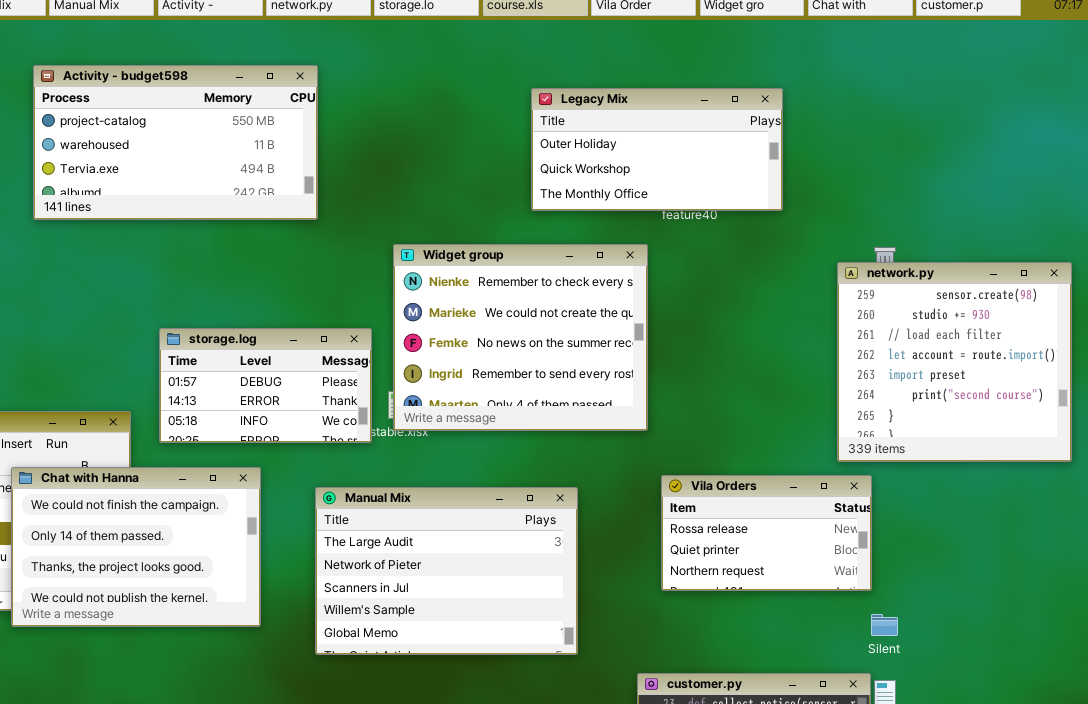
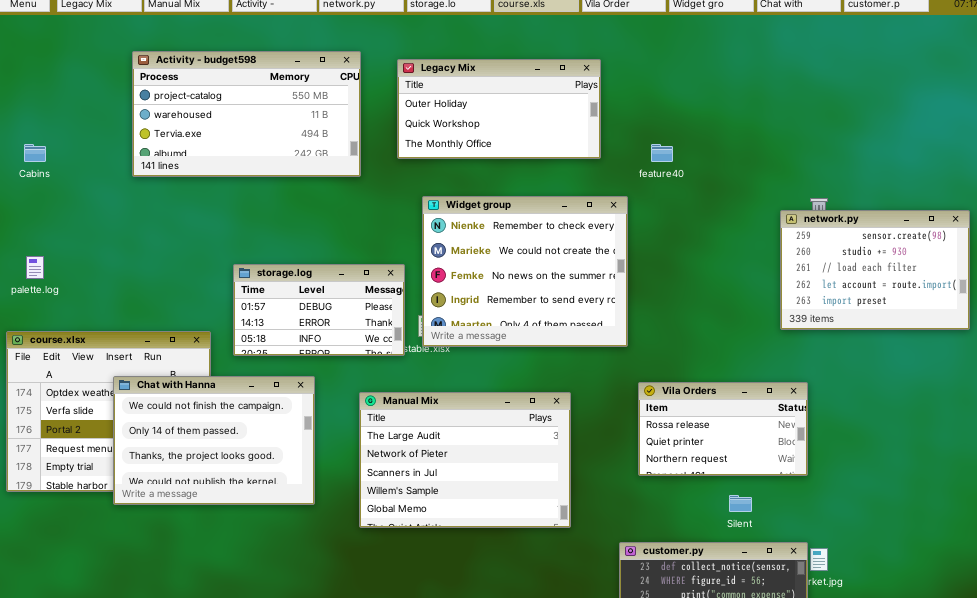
Legacy Mix: [531,88,783,211] -> [397,59,601,159], moved
network.py: [837,262,1072,462] -> [780,210,970,330], resized
Silent: [871,614,898,636] -> [729,495,752,512], moved

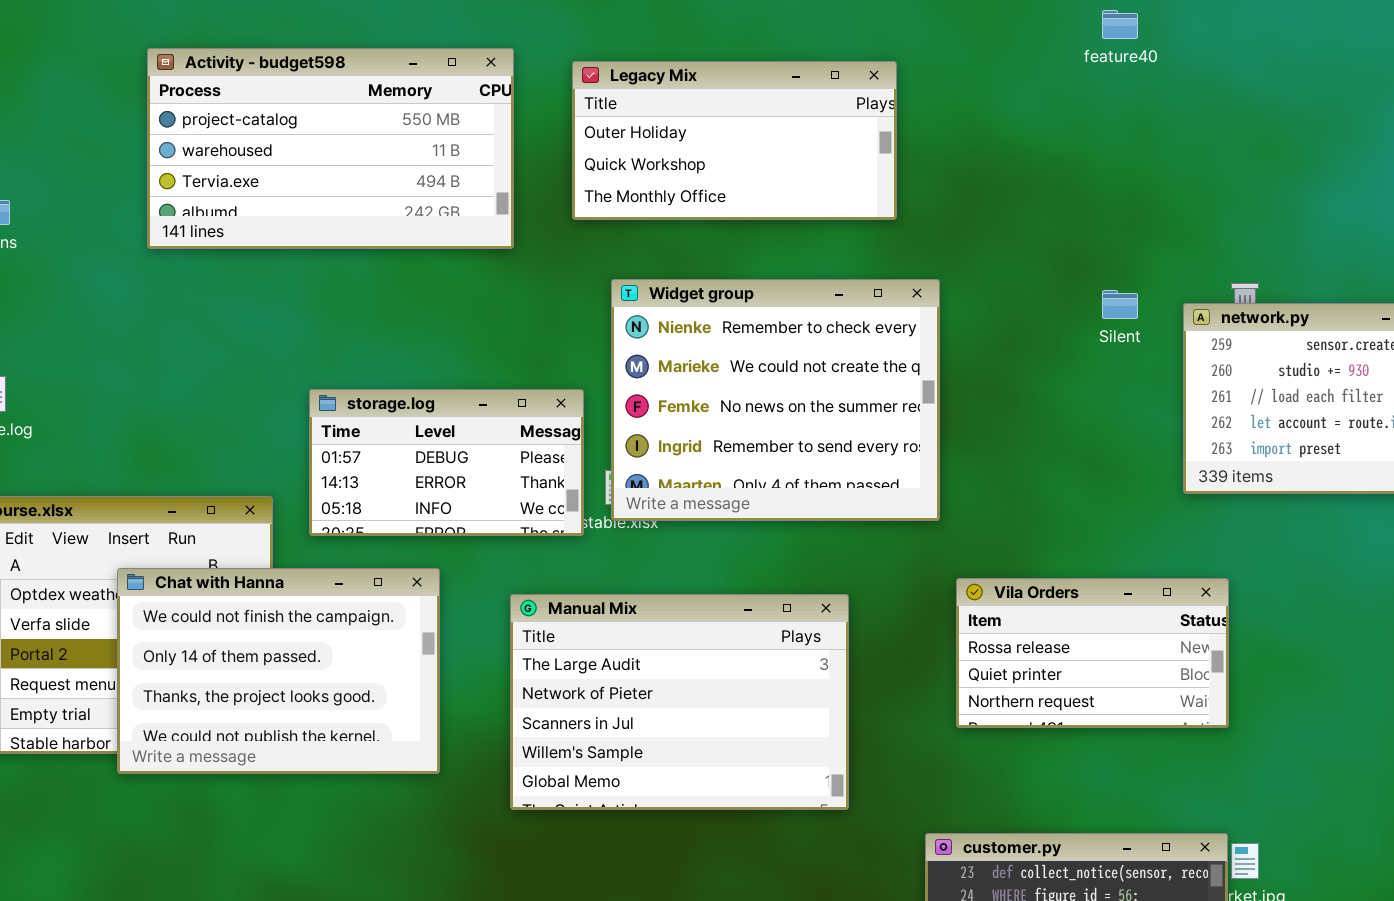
feature40: [651,144,673,162] -> [1102,10,1138,39], moved
Silent: [729,495,752,512] -> [1102,290,1138,319], moved

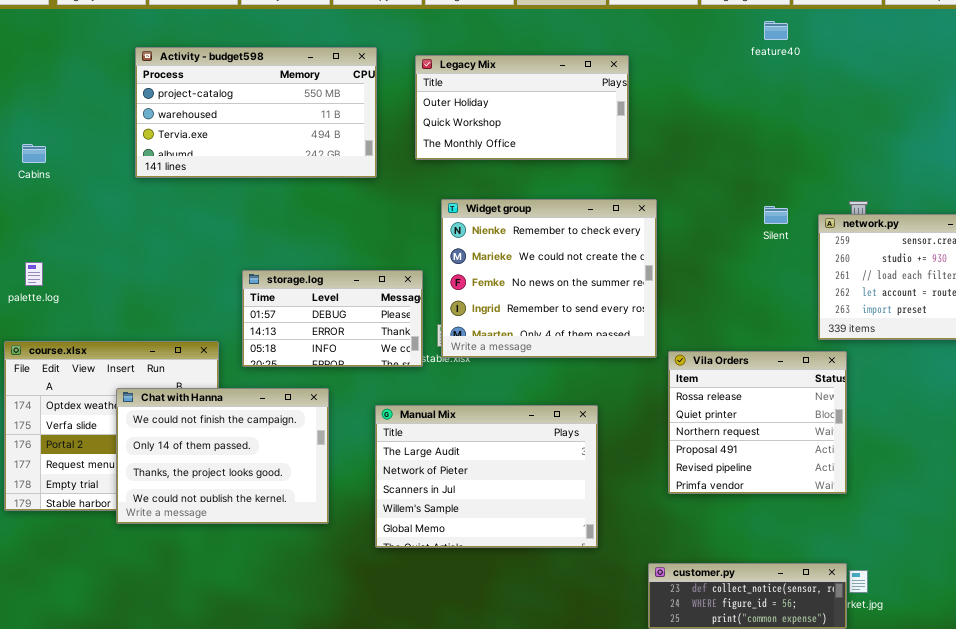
Vila Orders: [956,578,1229,728] -> [668,351,847,494], resized

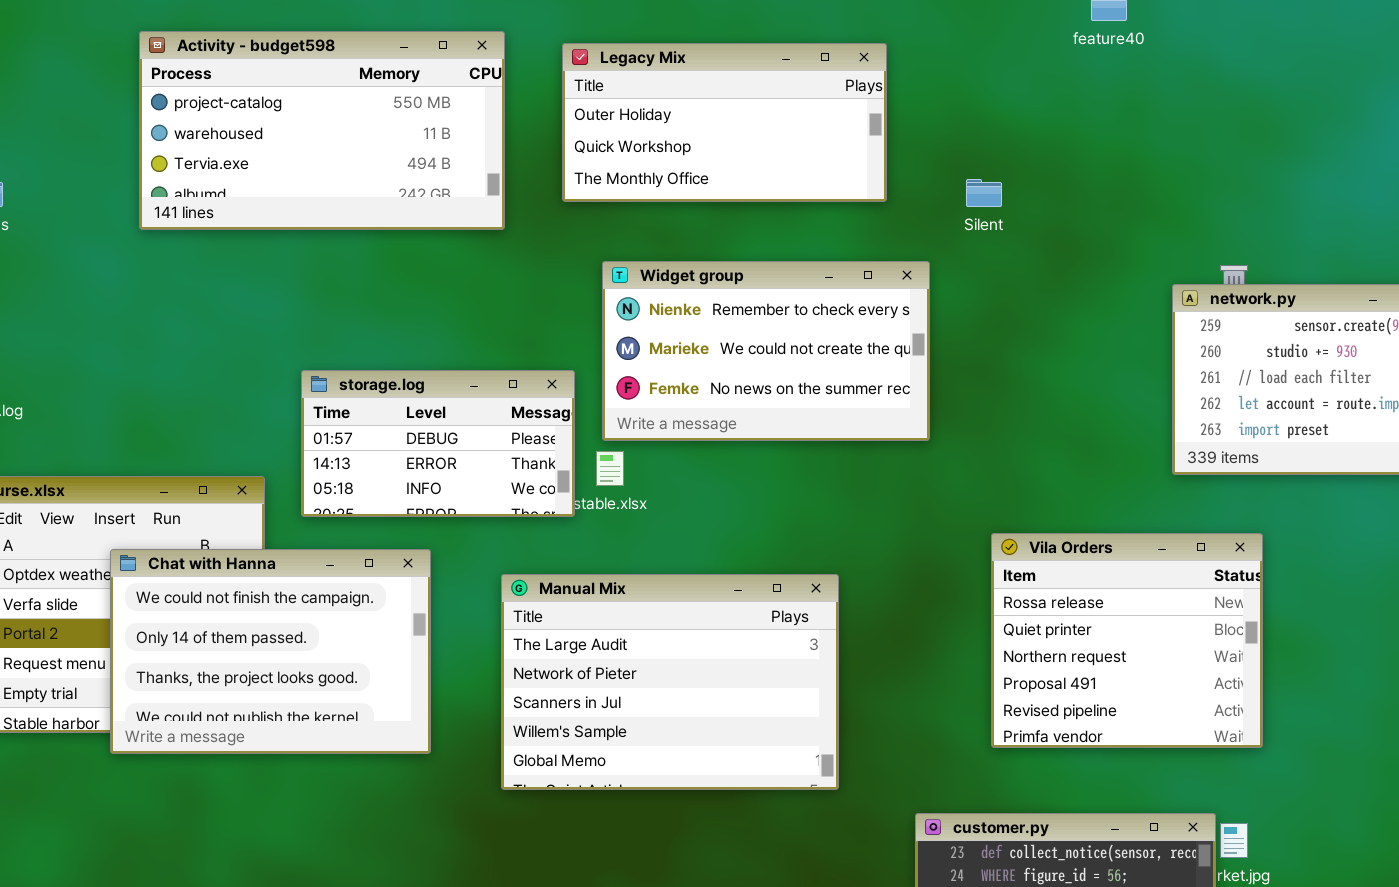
Widget group: [441,199,657,358] -> [602,261,930,441], resized
Silent: [764,206,788,224] -> [966,179,1002,207], moved
Vila Orders: [668,351,847,494] -> [991,533,1263,748], moved

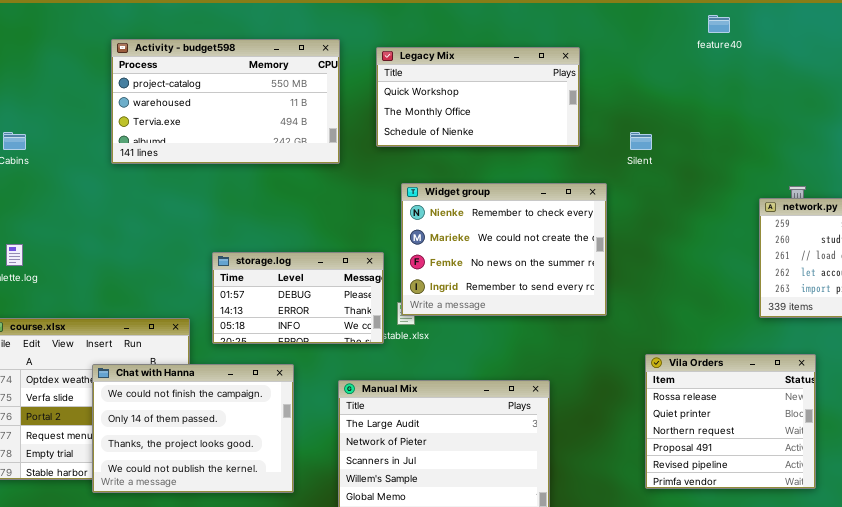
Legacy Mix: [562,43,887,202] -> [376,47,580,147], scrolled down 1 row
Widget group: [602,261,930,441] -> [401,183,607,316], resized

